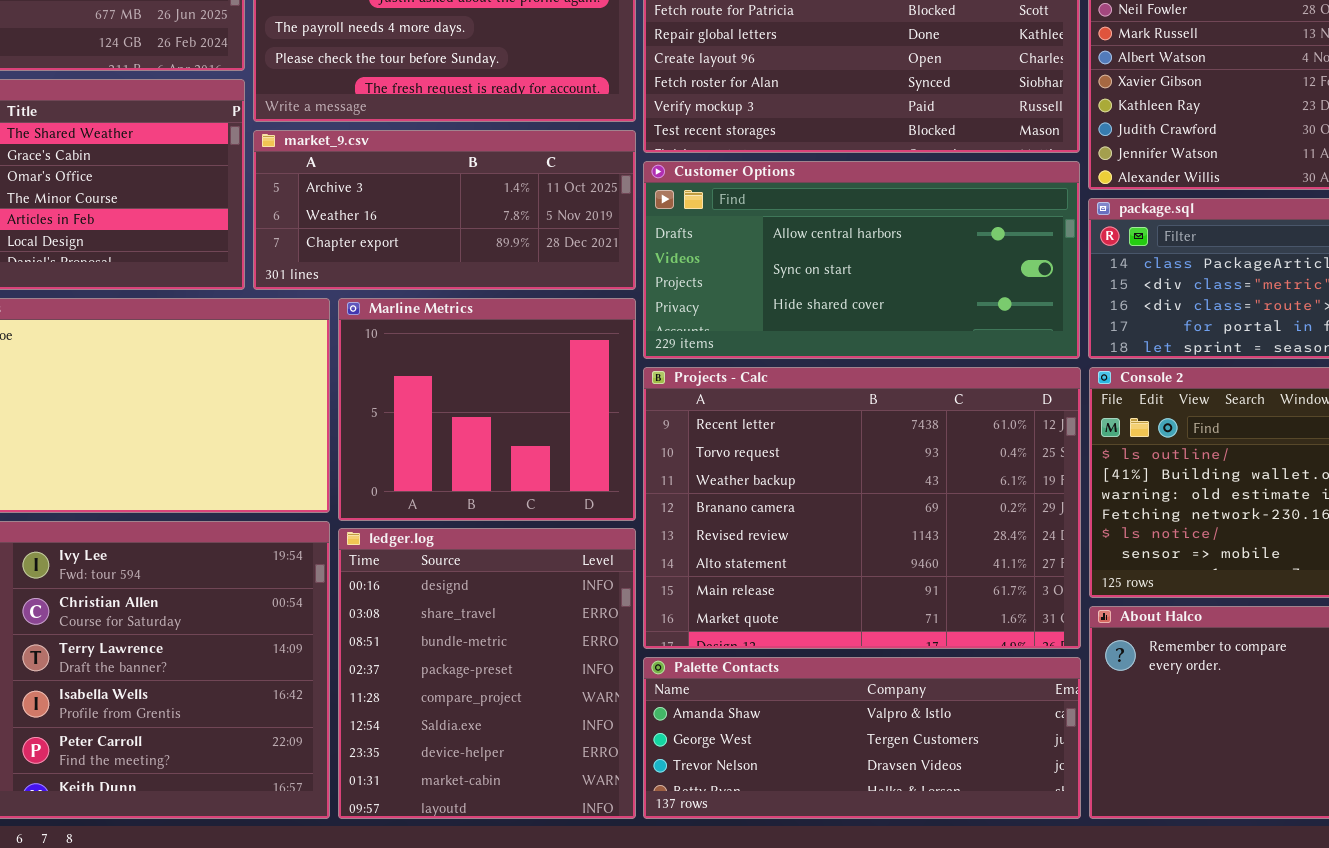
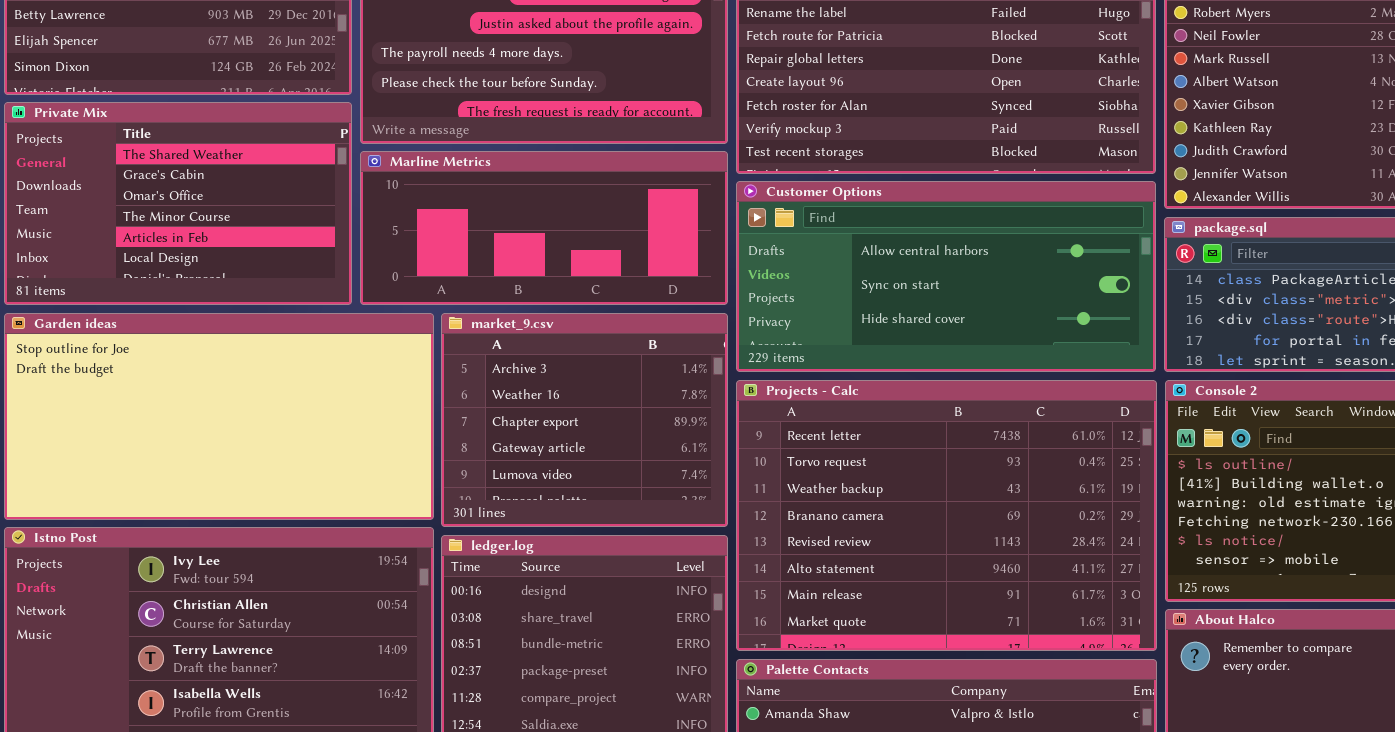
market_9.csv: [253,130,636,290] -> [441,313,728,527], moved, resized
Marline Metrics: [338,298,636,521] -> [360,151,728,305], moved, resized

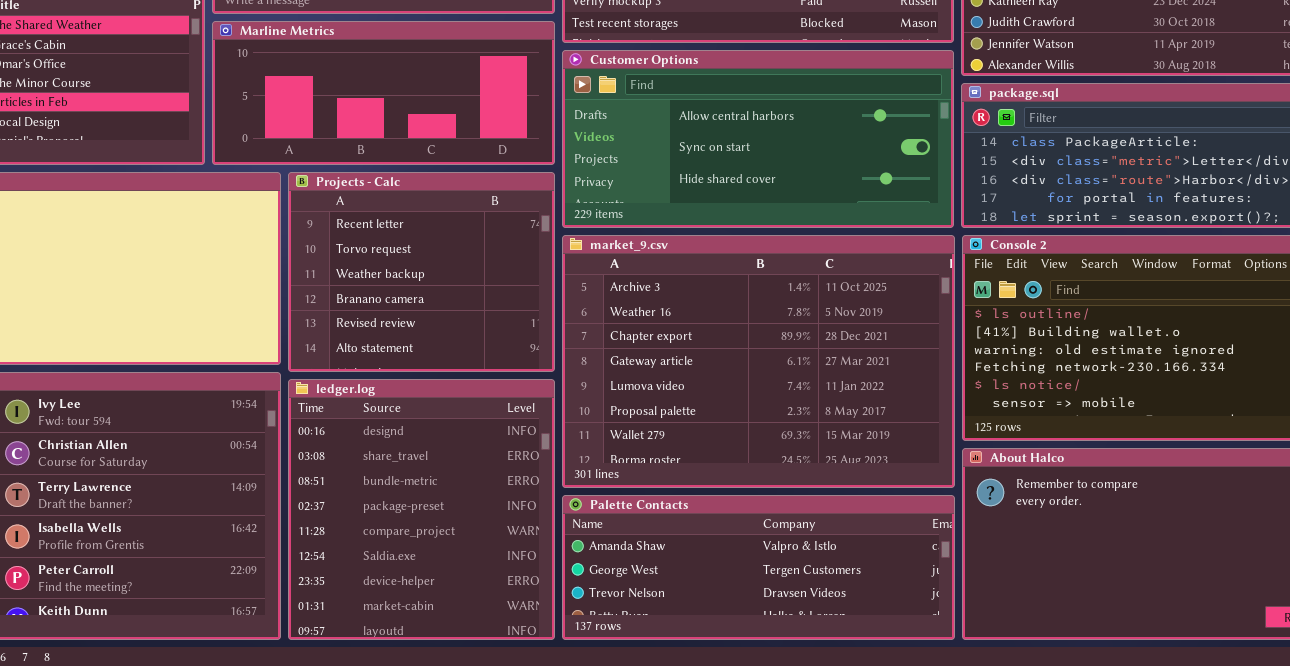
market_9.csv: [441,313,728,527] -> [562,235,955,488], moved, resized
Projects - Calc: [736,380,1157,651] -> [288,172,555,372], moved, resized

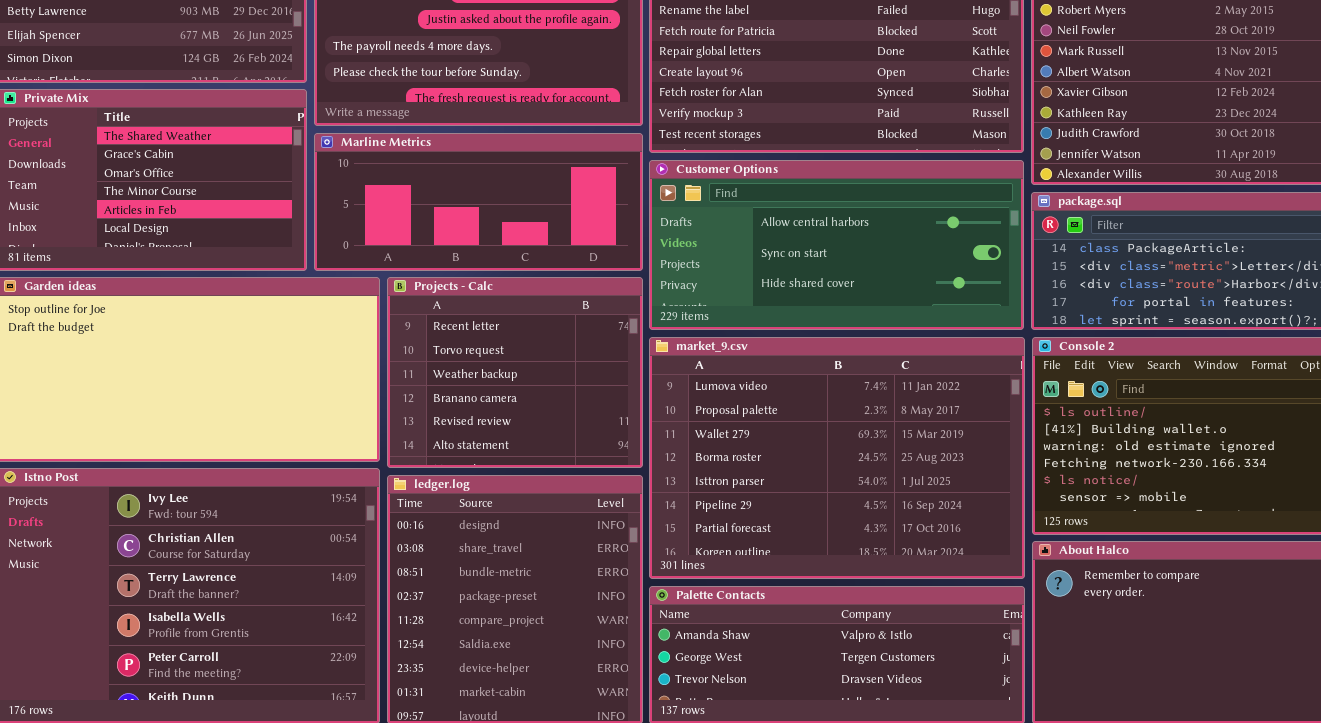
market_9.csv: [562,235,955,488] -> [649,337,1025,579], scrolled down 4 rows

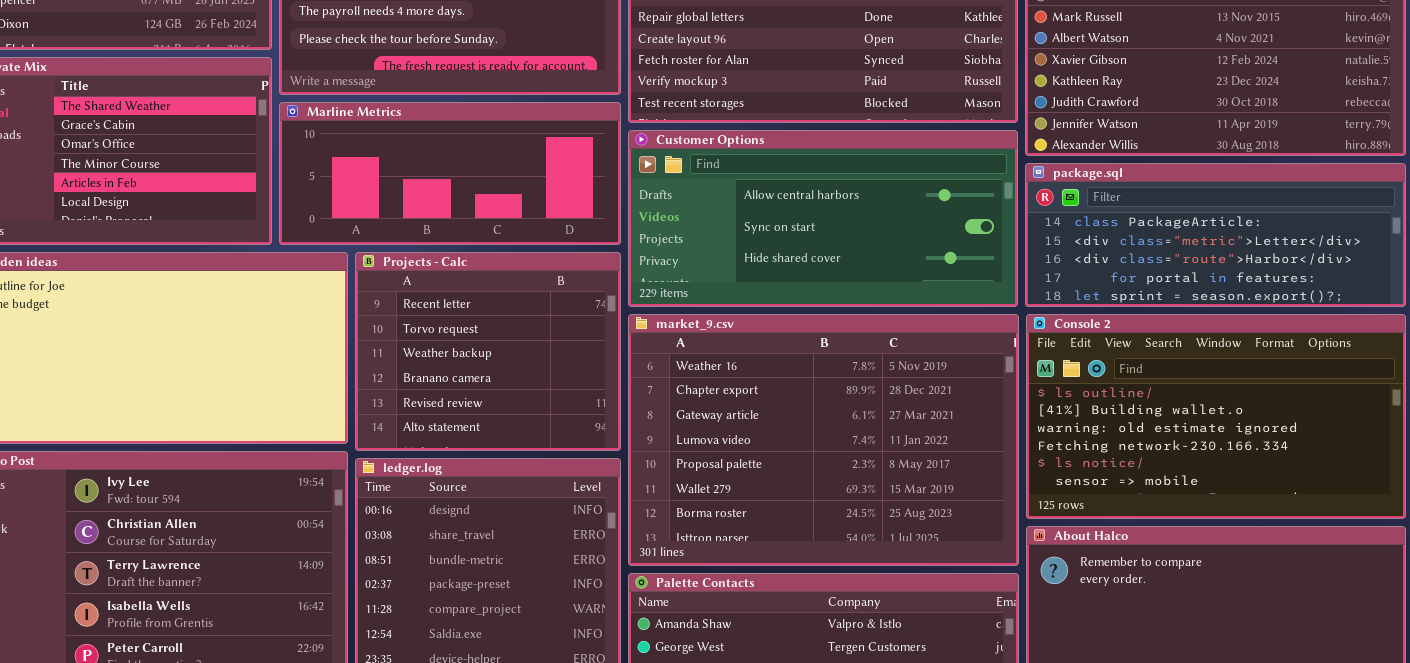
market_9.csv: [649,337,1025,579] -> [628,314,1019,566], scrolled up 3 rows

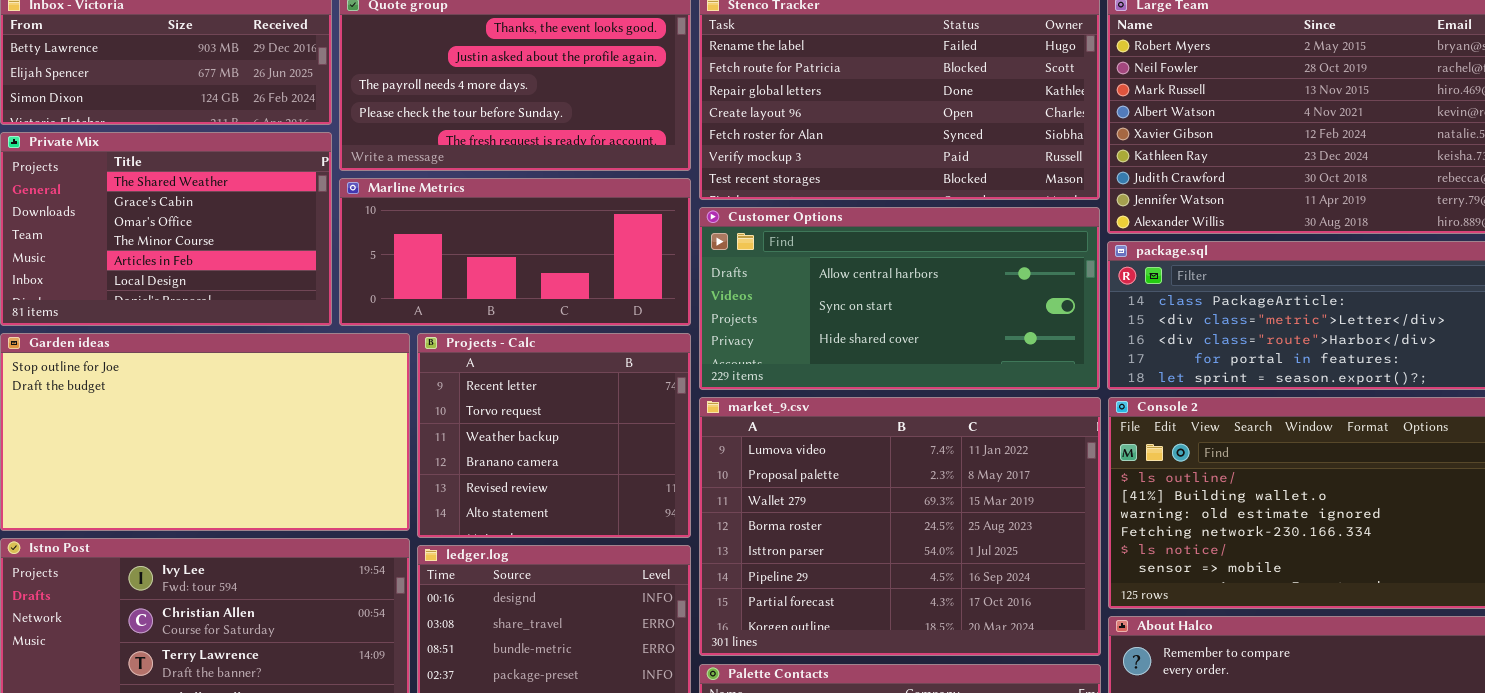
market_9.csv: [628,314,1019,566] -> [699,397,1101,656], scrolled down 3 rows

